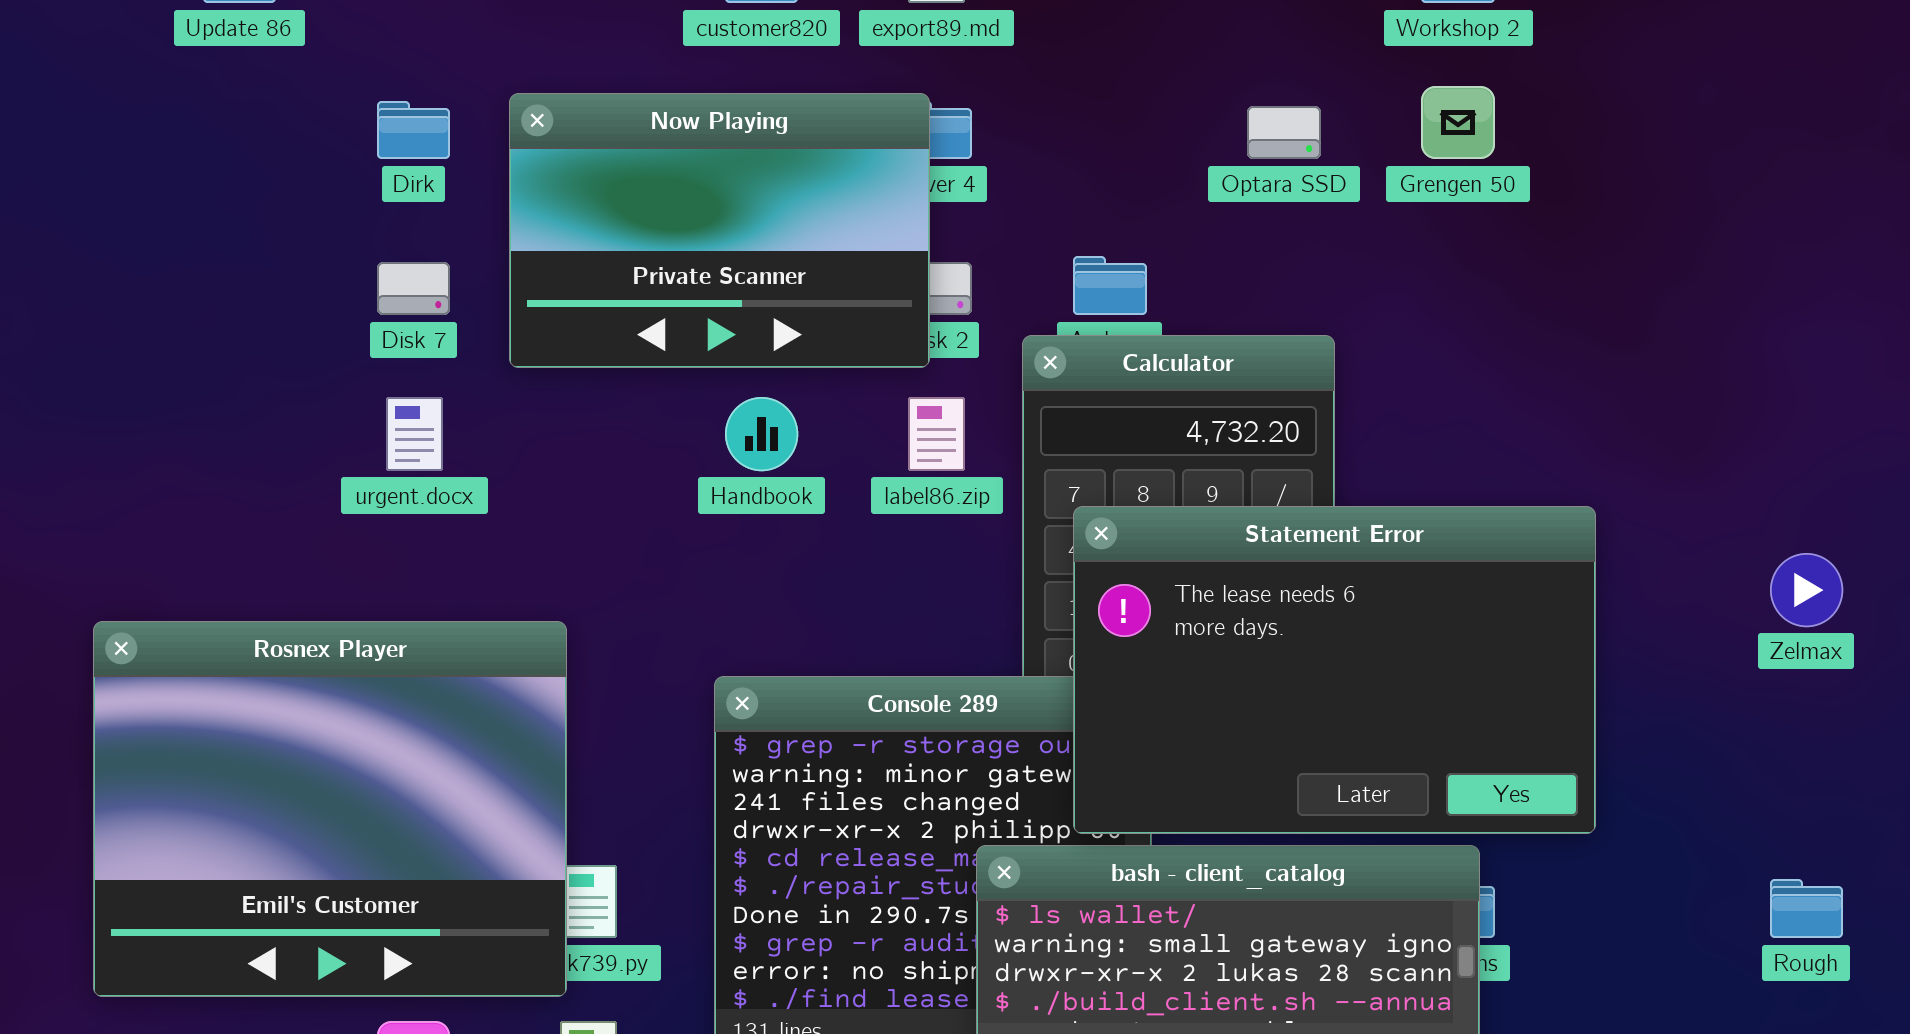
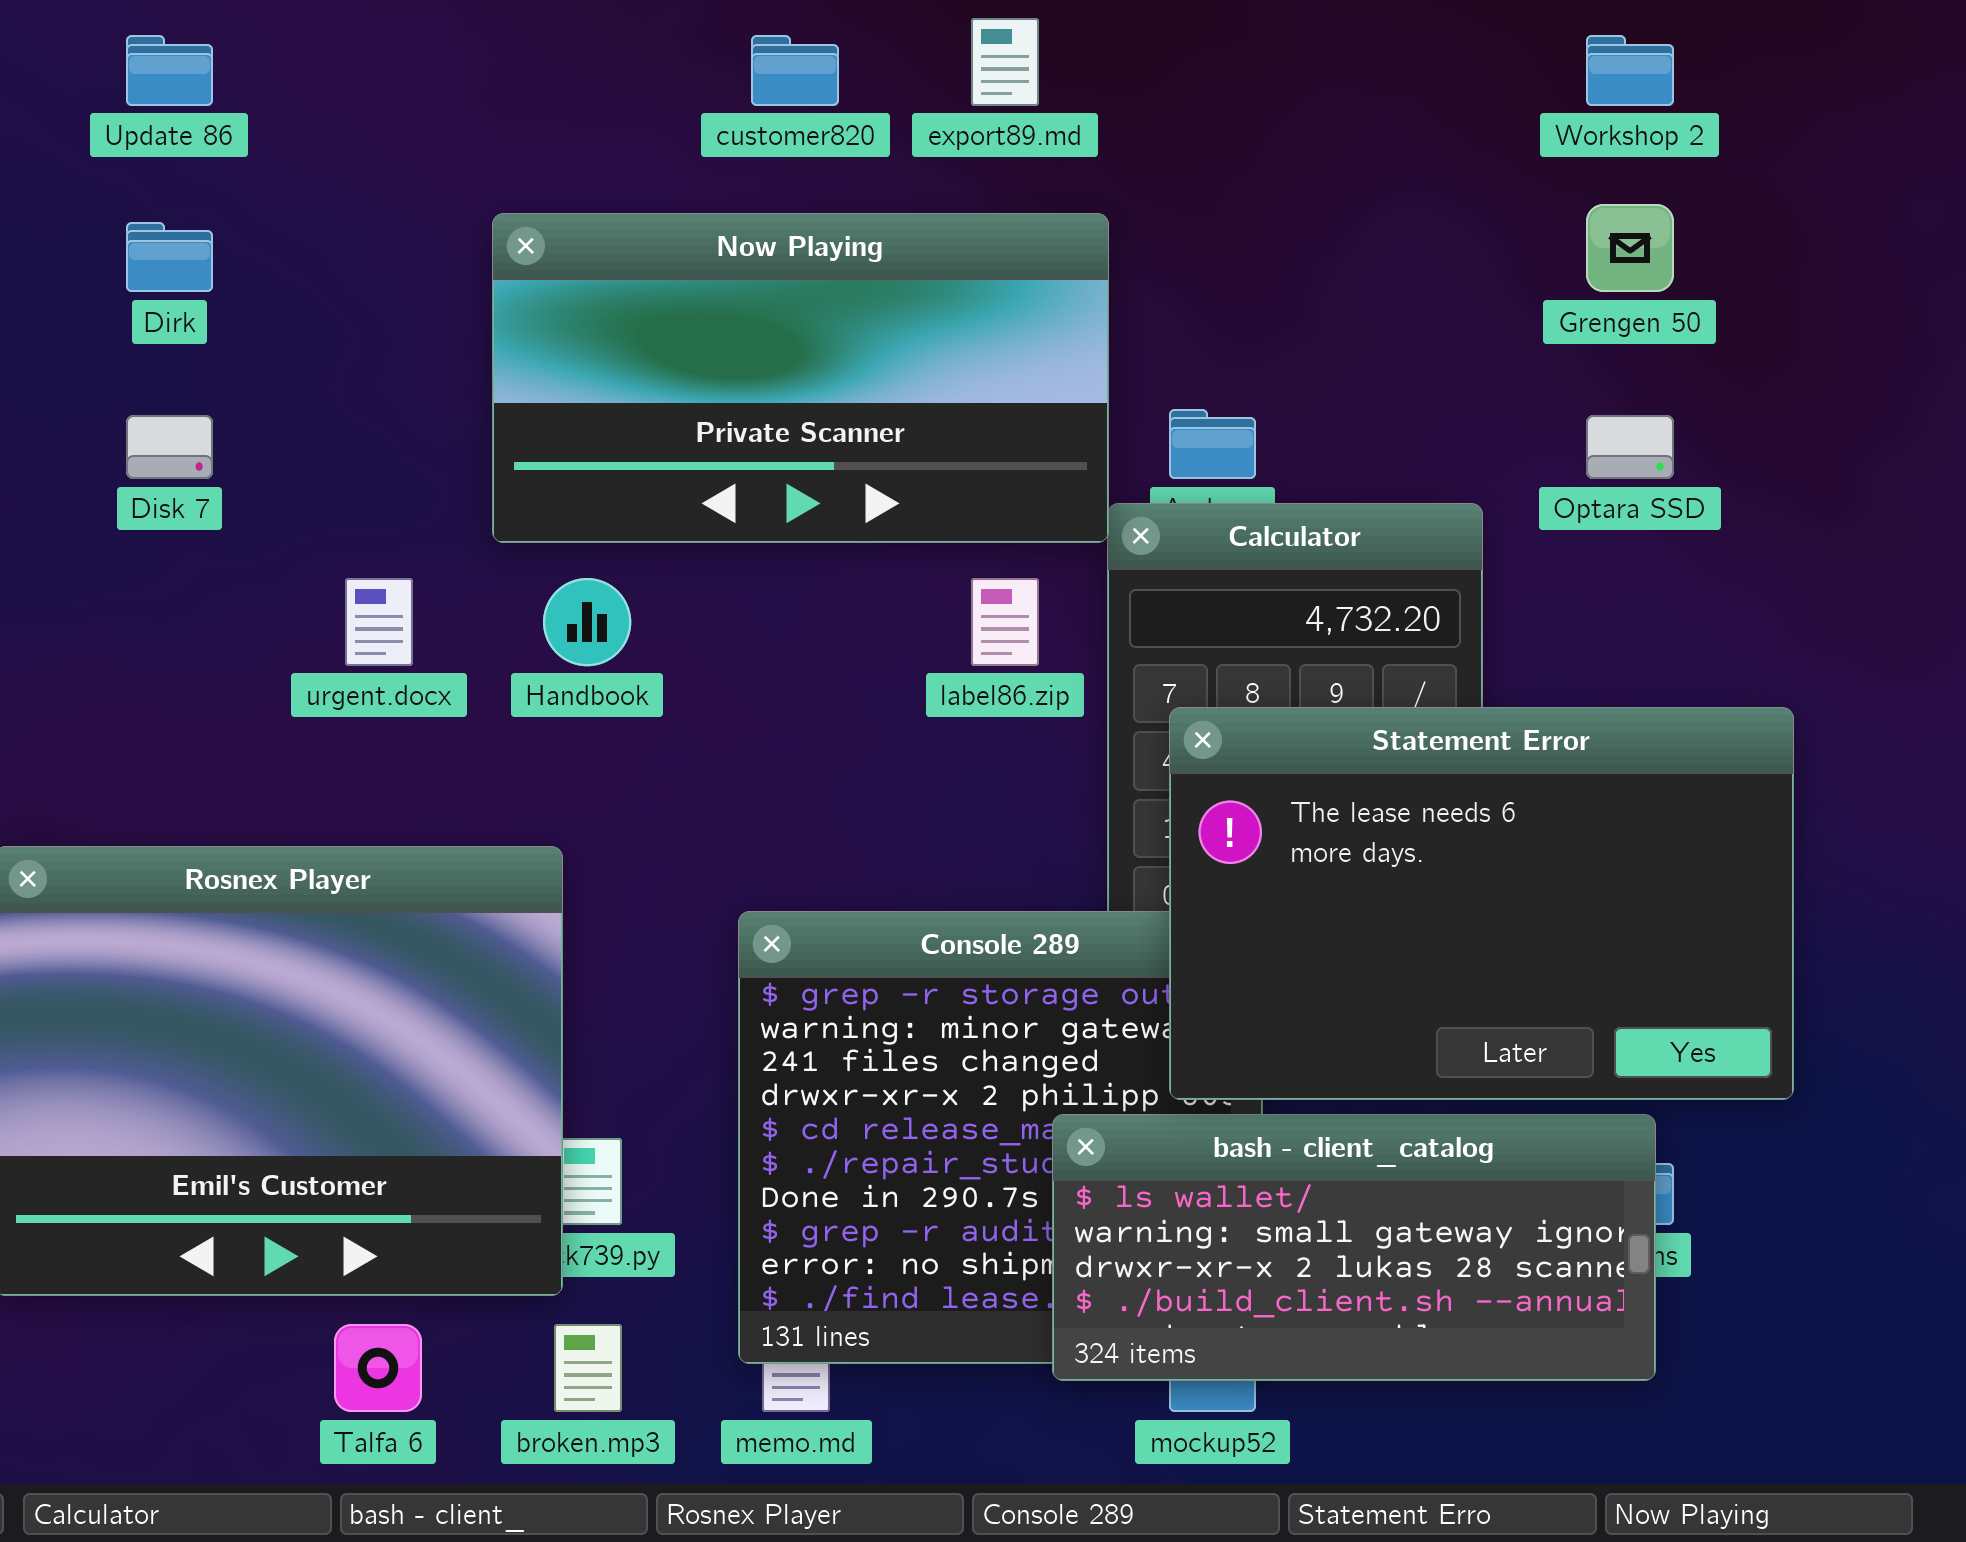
Now Playing: [509,93,930,368] -> [492,213,1109,543], resized
Dirk: [377,101,450,159] -> [126,222,213,292], moved
Optara SSD: [1247,106,1321,159] -> [1586,415,1674,479], moved
Disk 7: [377,262,450,315] -> [126,415,213,479], moved
Handbook: [725,397,798,471] -> [543,578,631,666], moved

